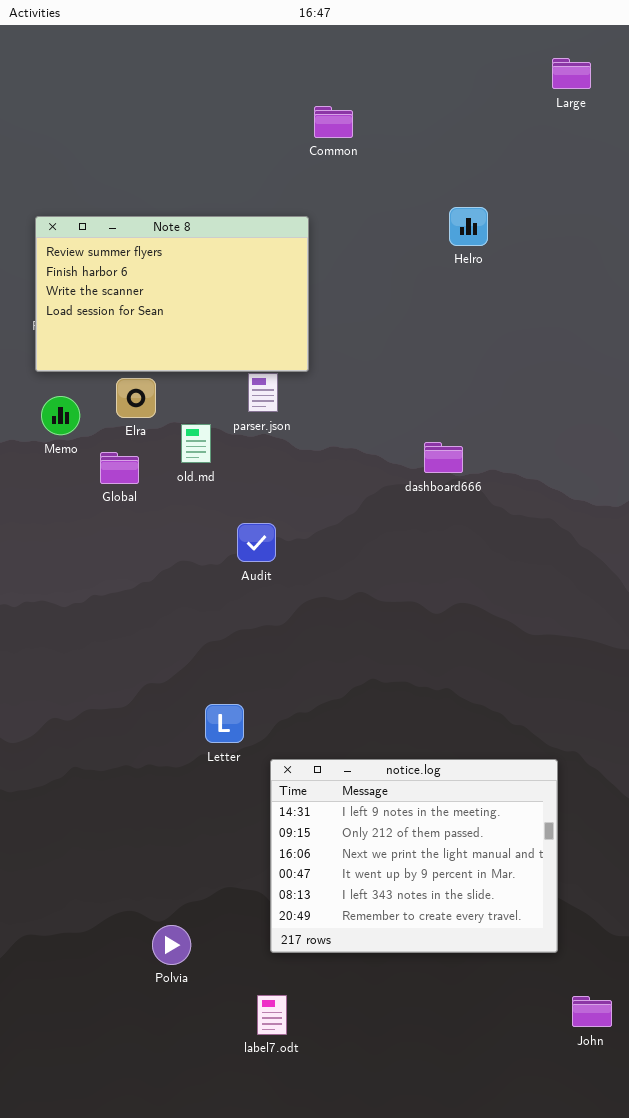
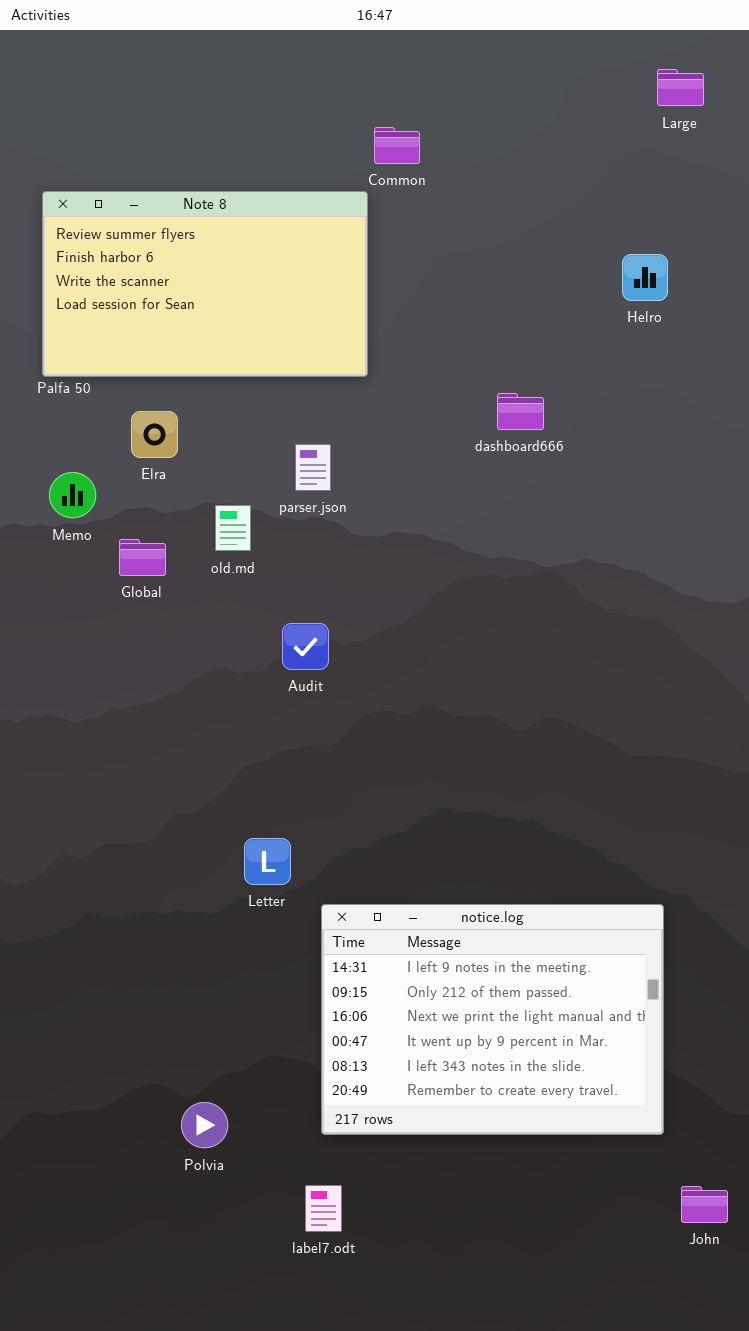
Helro: [449,207,488,246] -> [622,254,668,301], moved
Note 8: [35,216,309,372] -> [42,191,368,377], moved
Elra: [116,378,156,418] -> [131,411,178,458], moved
dashboard666: [424,442,463,473] -> [497,393,544,430], moved

